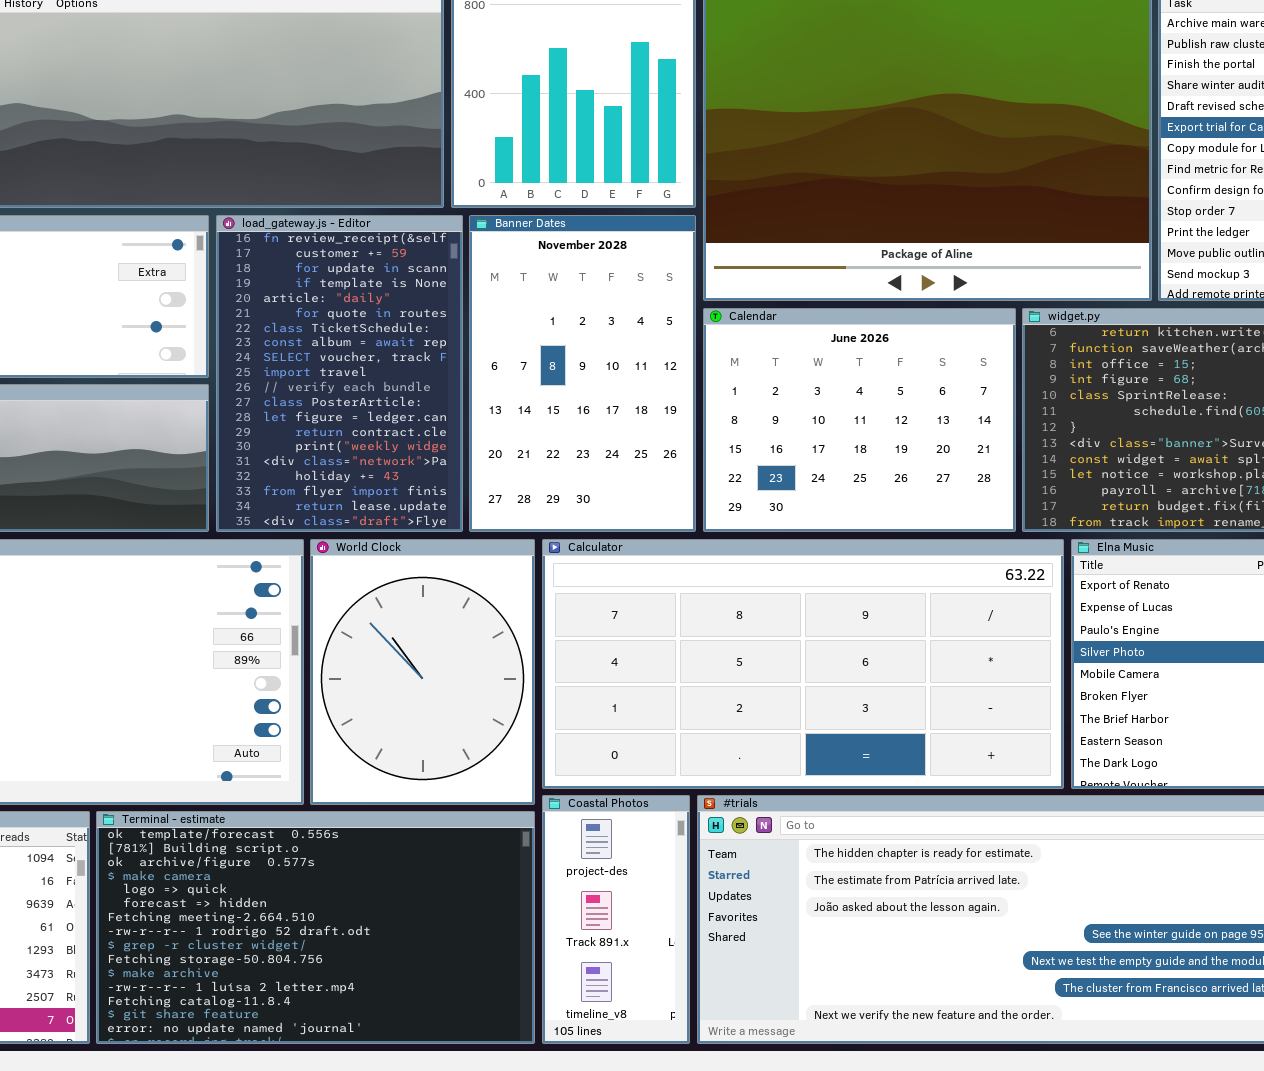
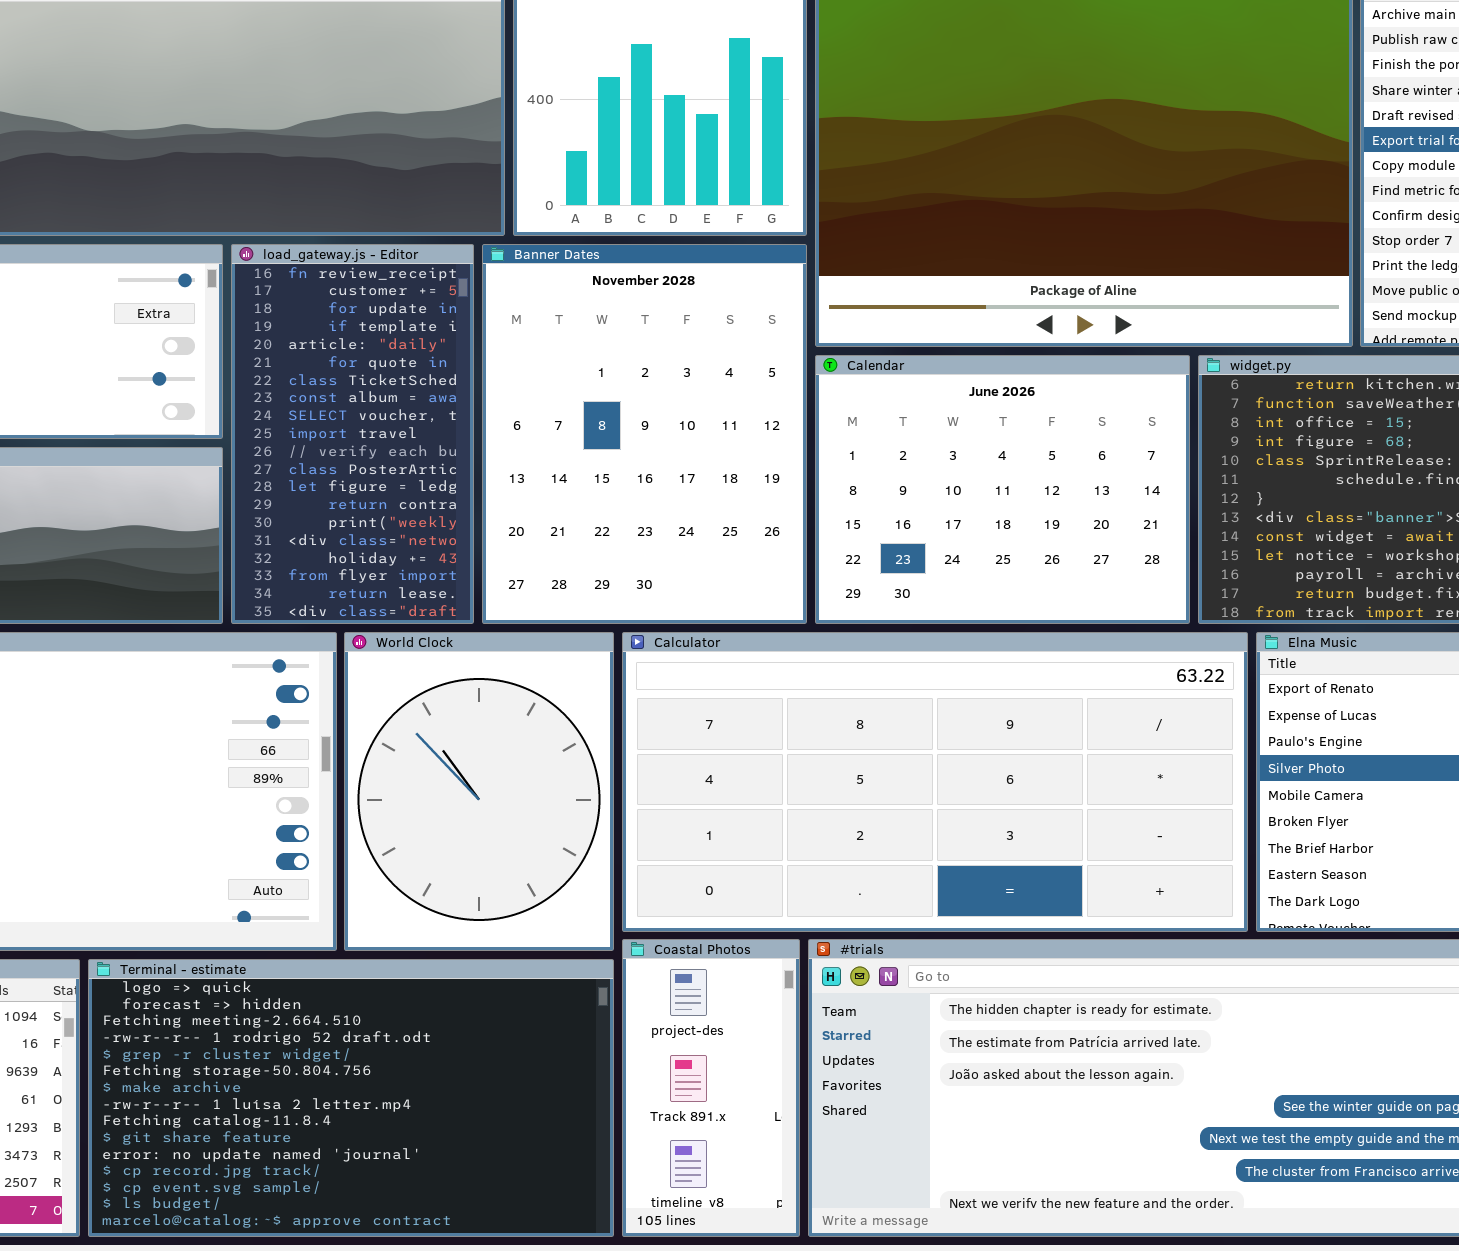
load_gateway.js - Editor: [216,215,463,532] -> [231,244,474,624], resized
Banner Dates: [469,215,696,532] -> [482,244,807,624], resized
Terminal - estimate: [96,811,535,1044] -> [88,959,614,1237], scrolled down 4 rows

